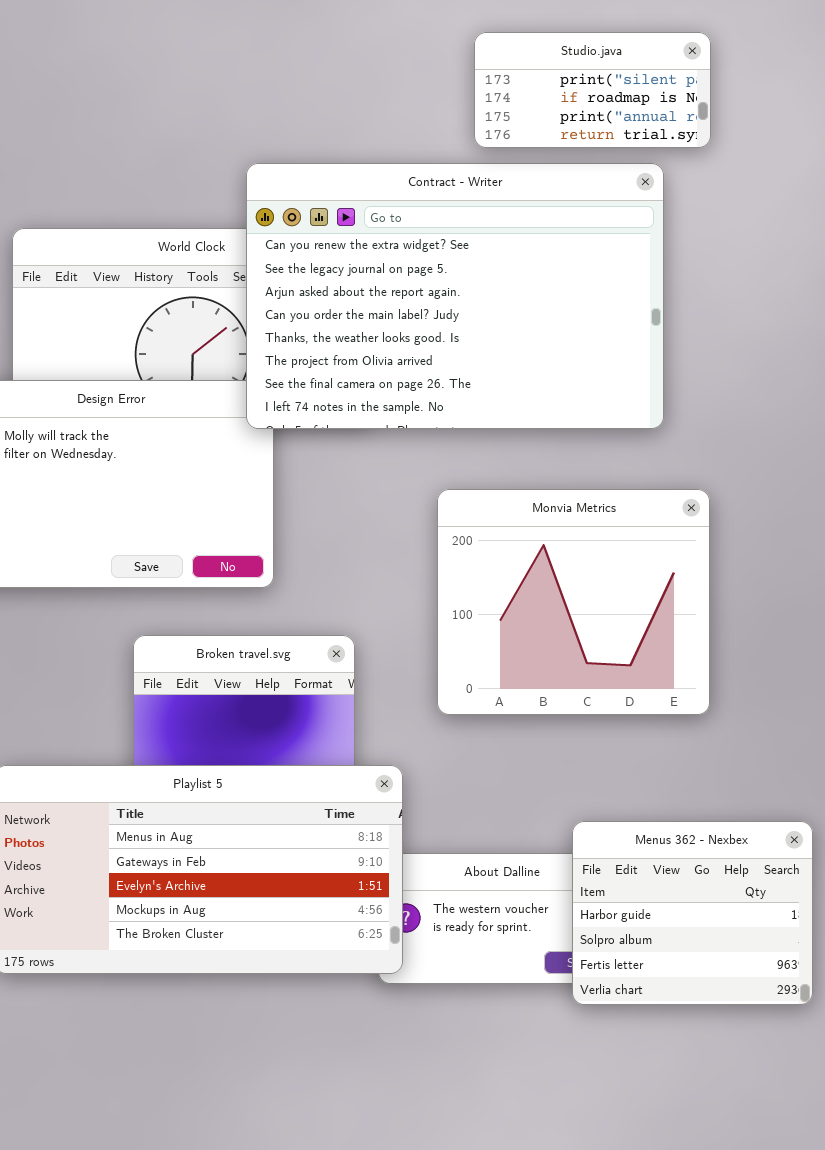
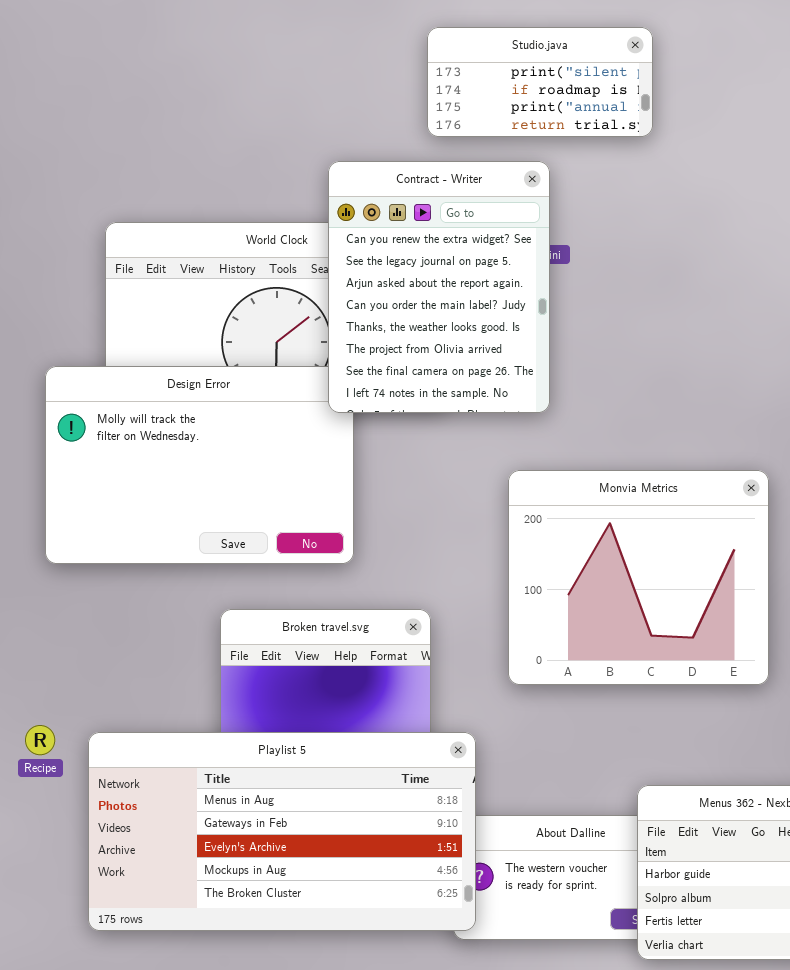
Studio.java: [474,32,711,148] -> [427,27,653,137], moved
Contract - Writer: [246,163,664,429] -> [328,161,550,413], resized

